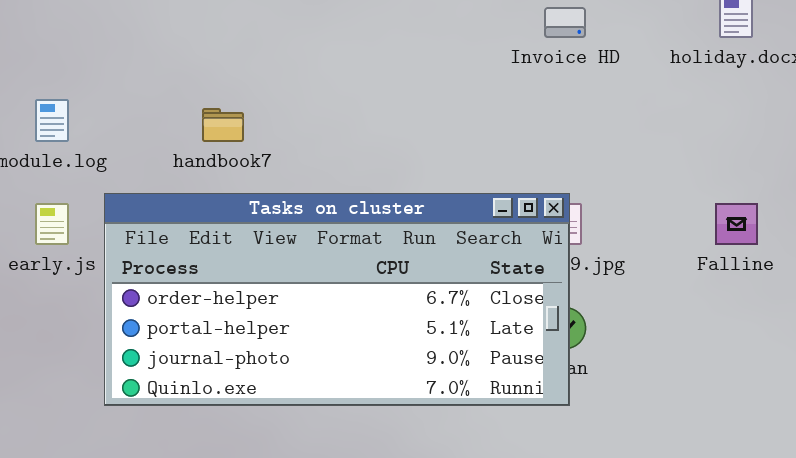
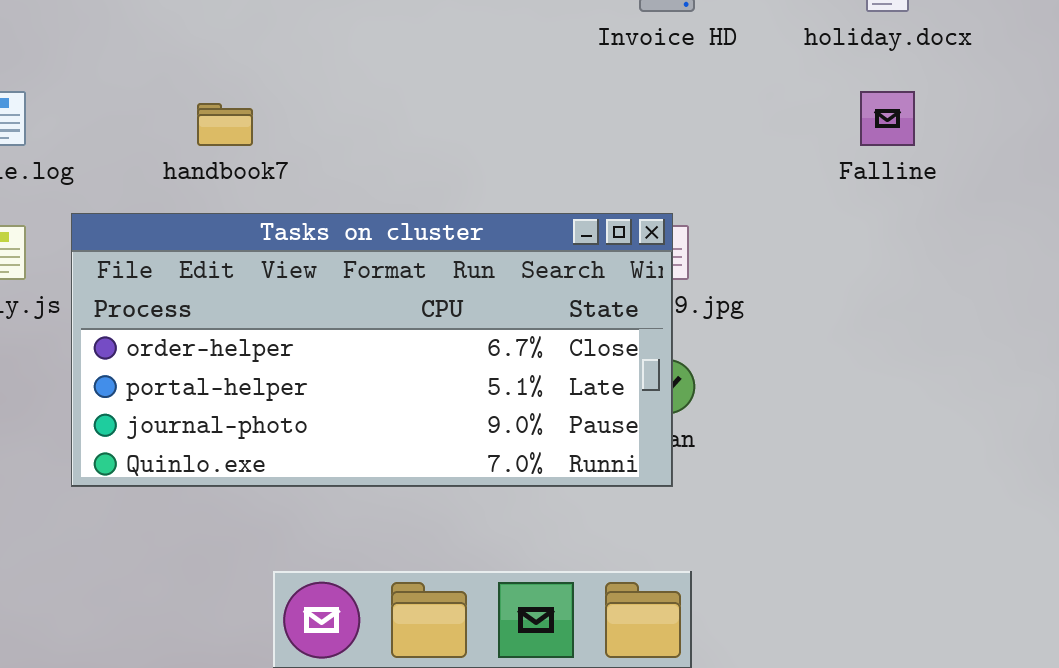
Falline: [715,203,758,245] -> [860,91,915,146], moved

